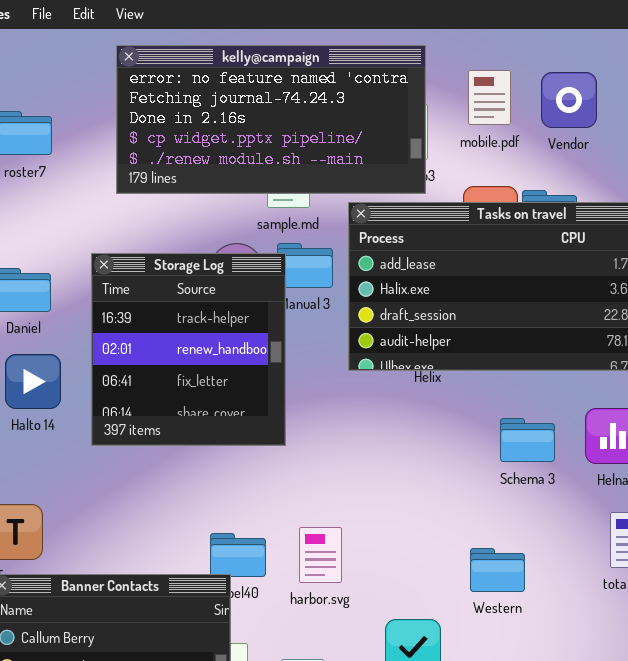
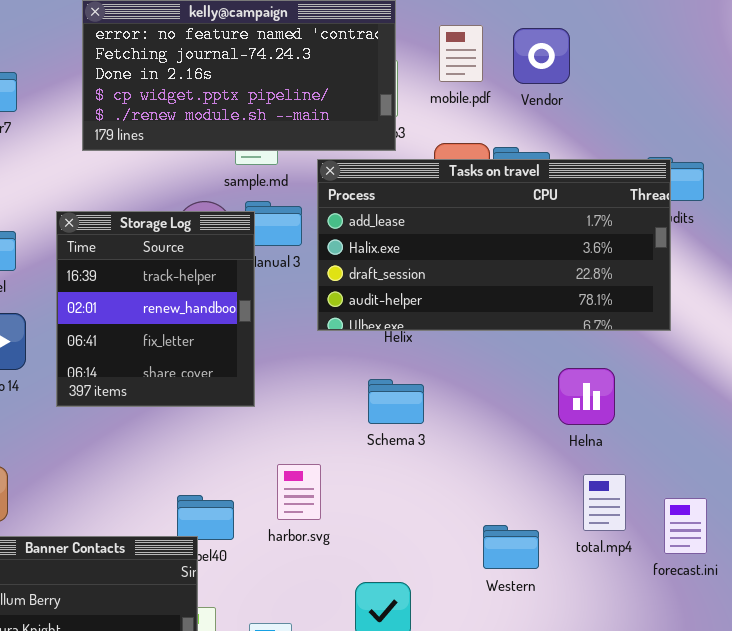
Schema 3: [500,418,555,462] -> [368,379,424,424], moved
harbor.svg: [299,527,342,583] -> [277,464,321,520], moved
Western: [470,548,525,592] -> [483,525,539,569], moved

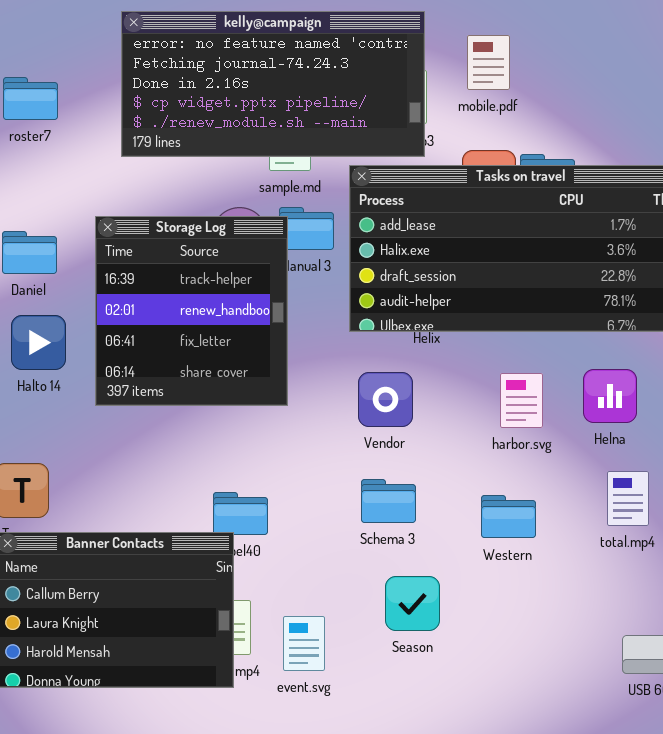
Vendor: [513,28,570,84] -> [358,372,413,427], moved
Schema 3: [368,379,424,424] -> [361,479,416,523], moved
harbor.svg: [277,464,321,520] -> [500,373,543,428], moved
Western: [483,525,539,569] -> [481,495,536,538], moved

